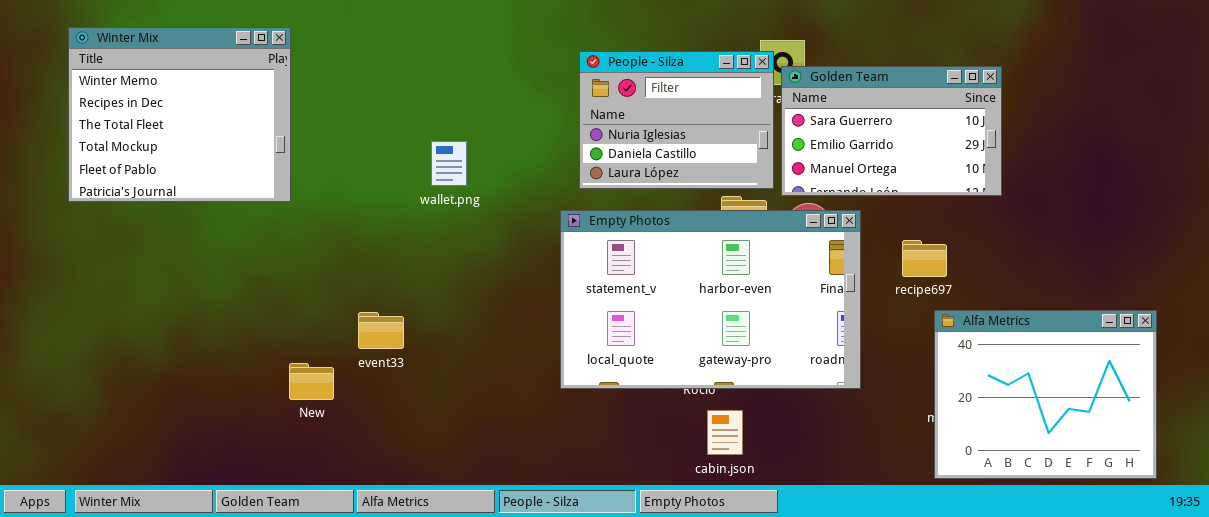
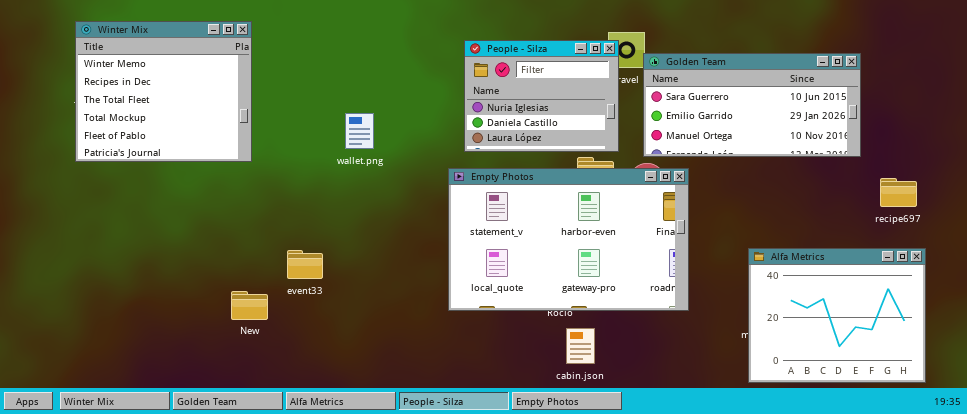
Winter Mix: [68,27,291,202] -> [75,21,252,162], moved
Golden Team: [781,66,1002,196] -> [643,53,861,157], moved, resized
recipe697: [902,240,947,277] -> [880,178,917,207], moved

